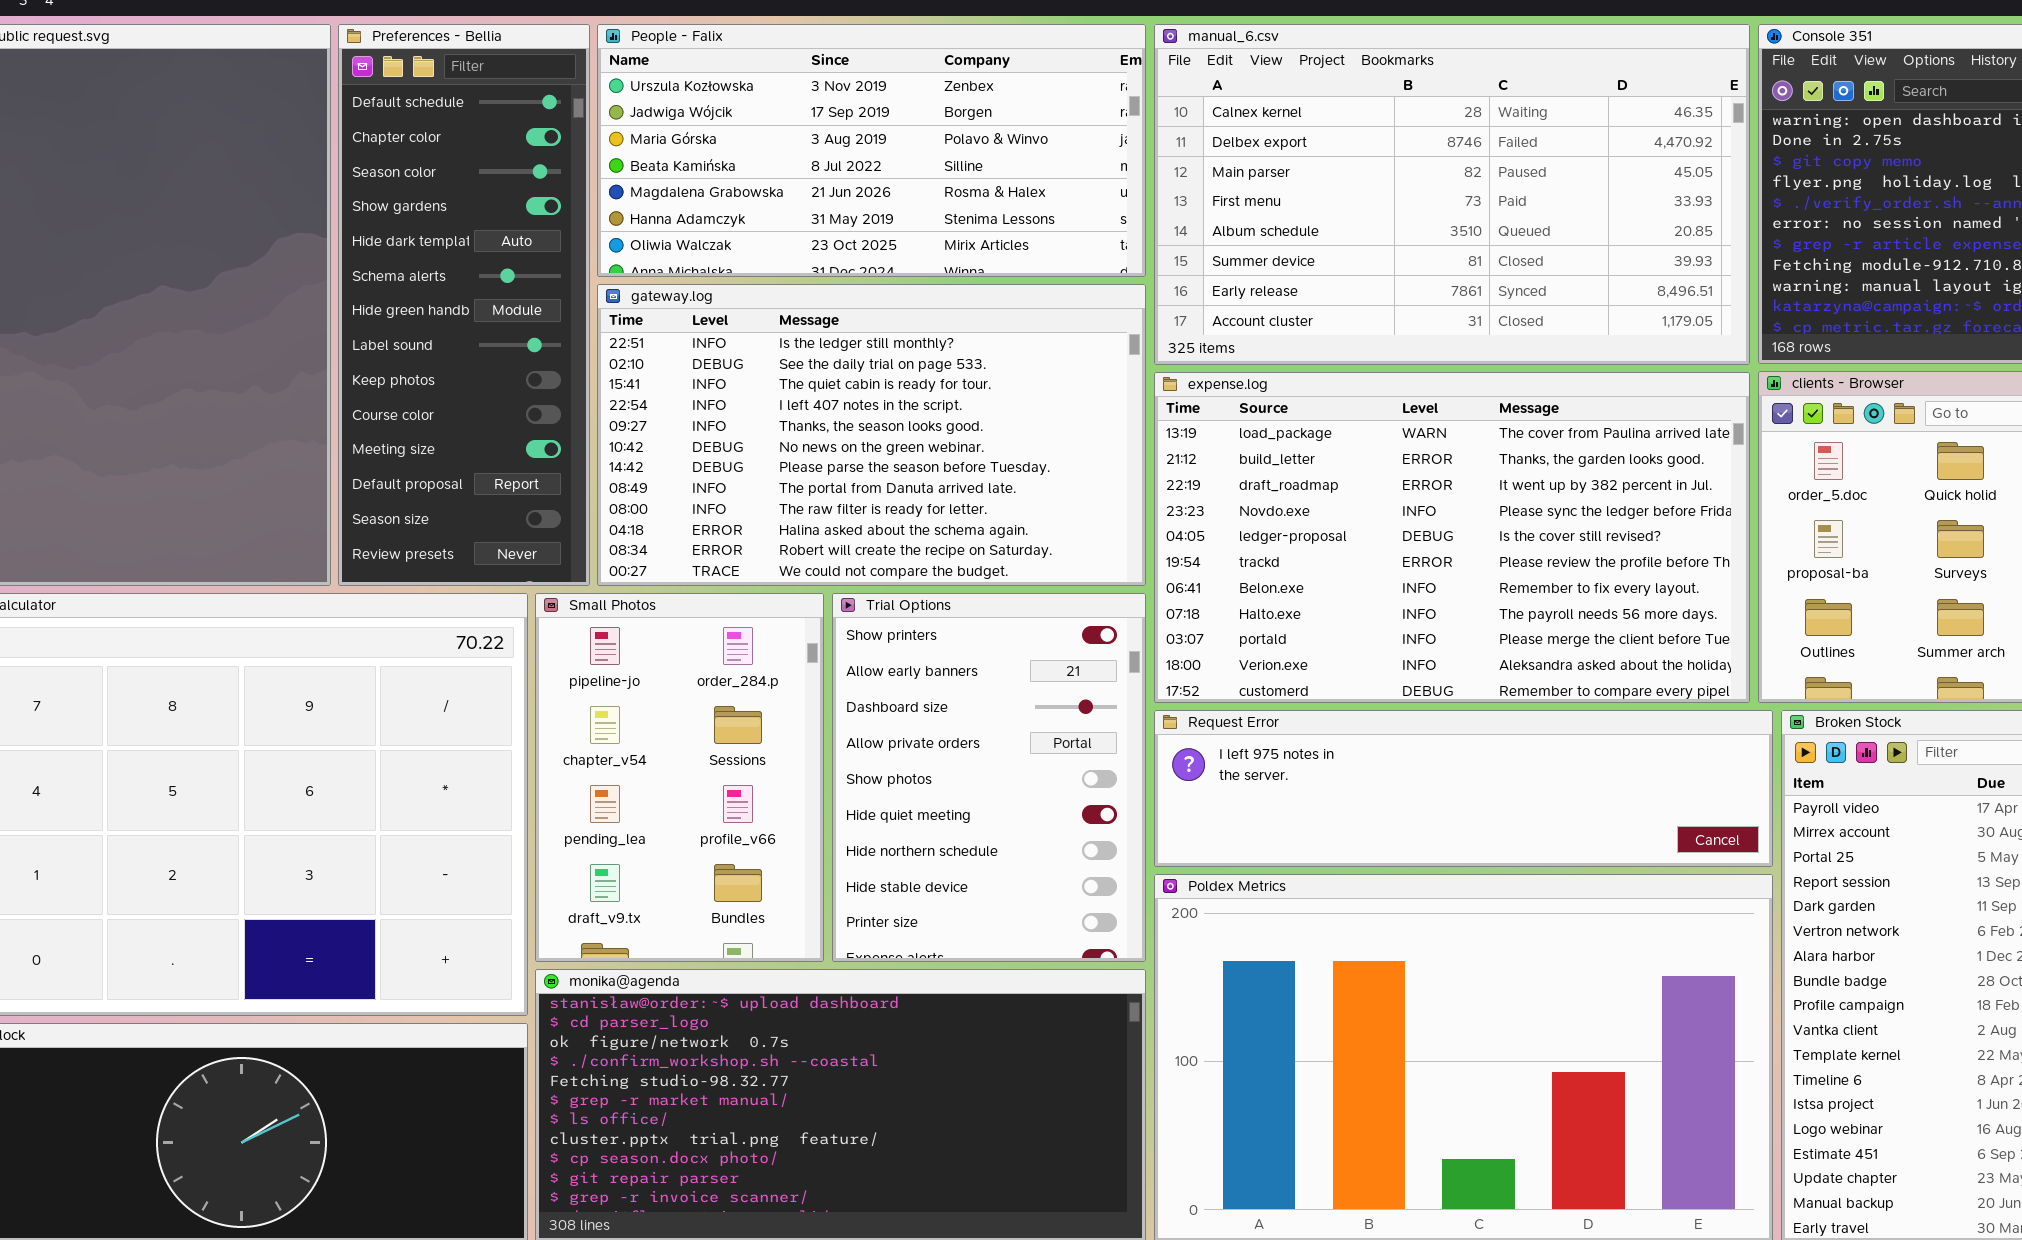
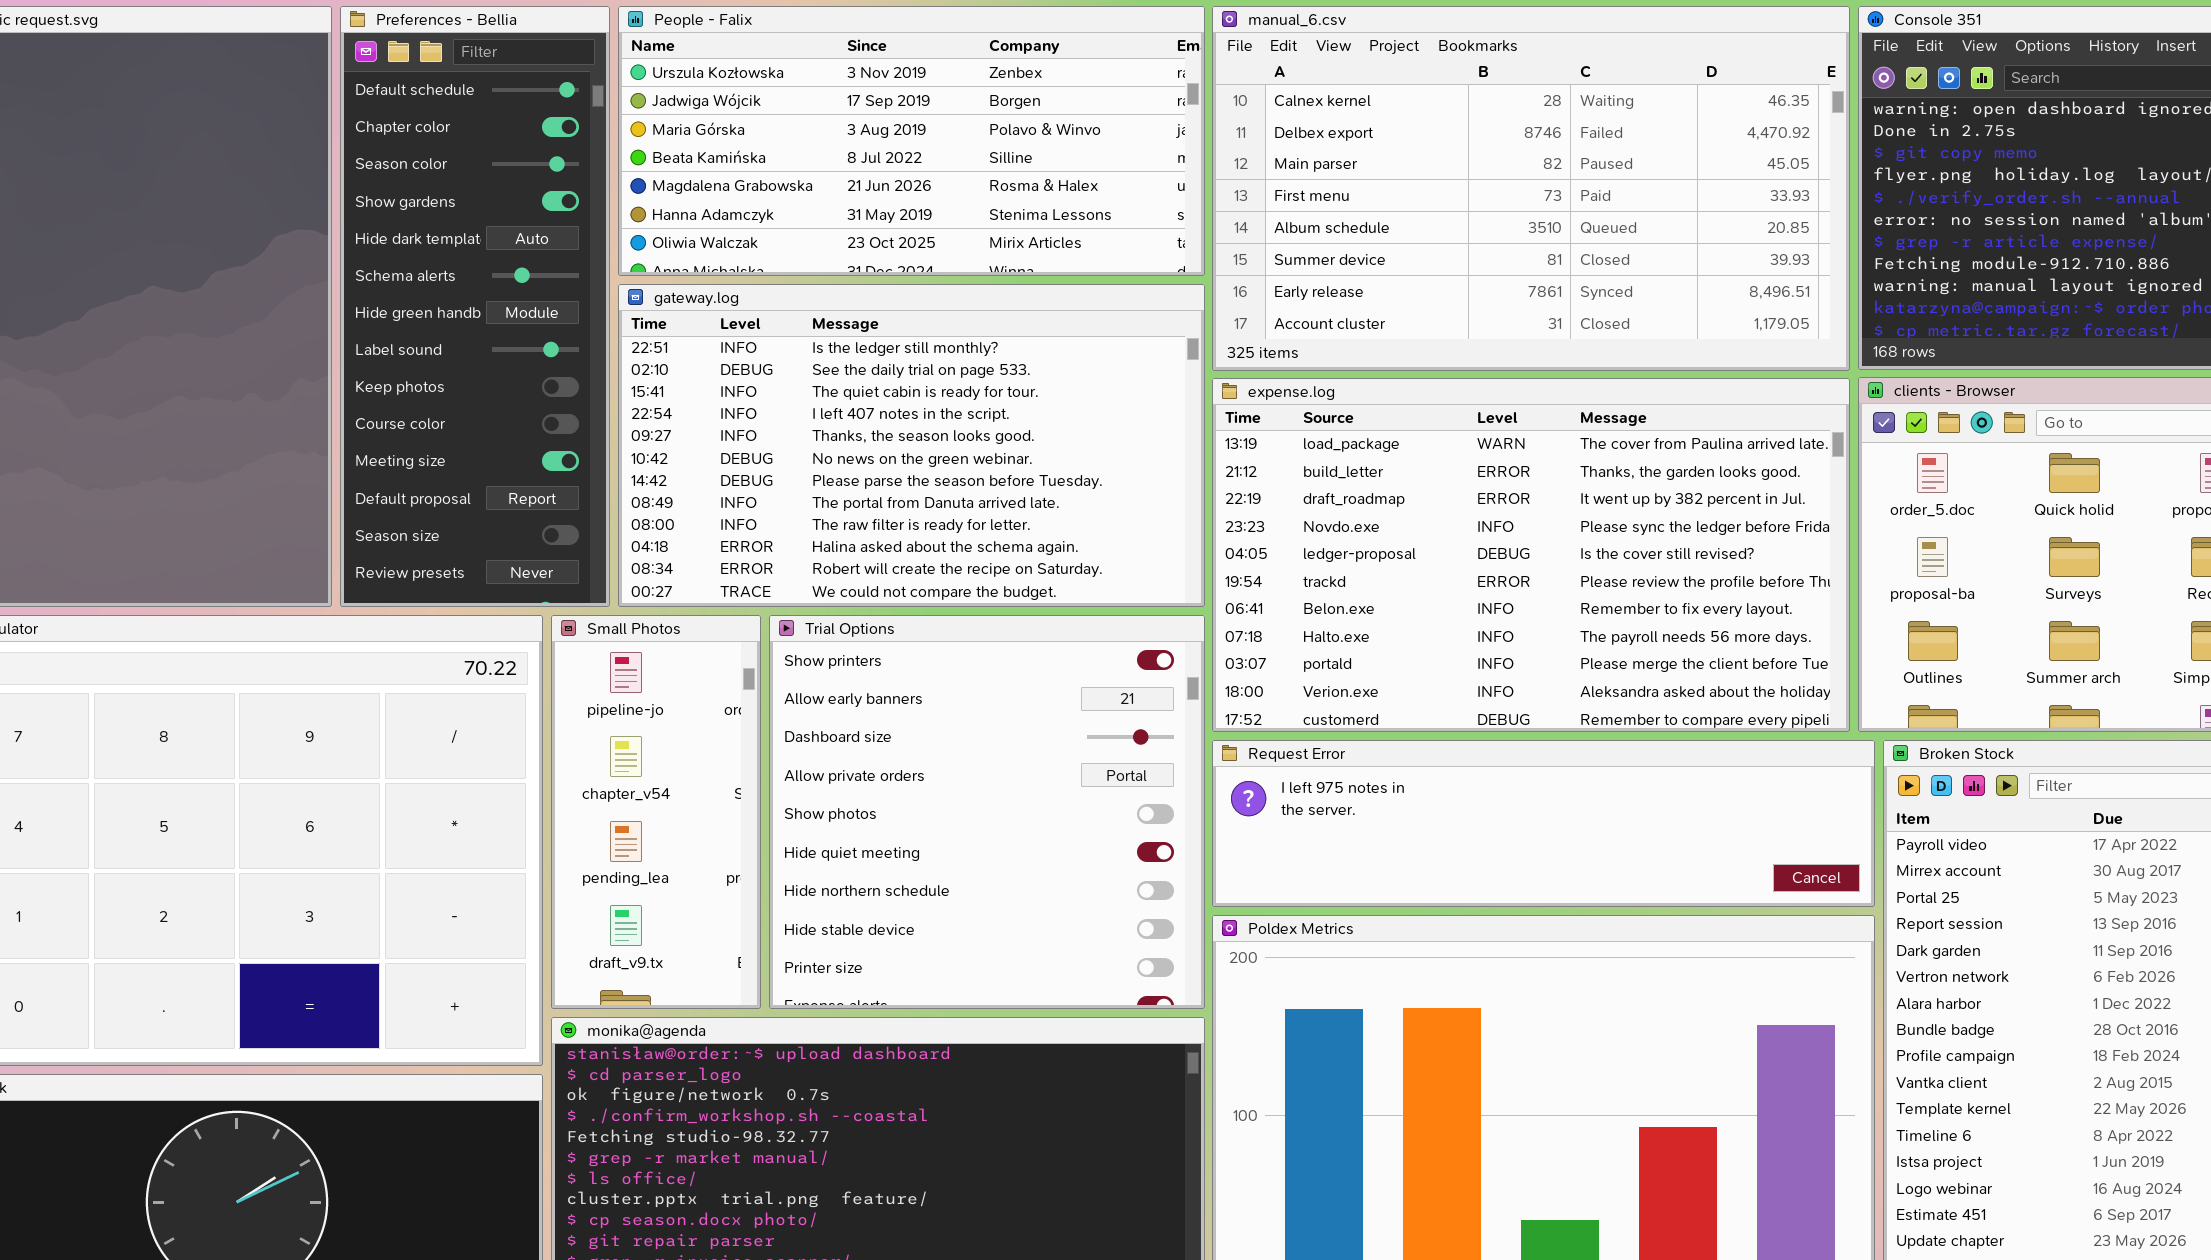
Small Photos: [535,593,824,962] -> [551,615,761,1009], resized
Trial Options: [832,593,1146,962] -> [769,615,1205,1009], resized

